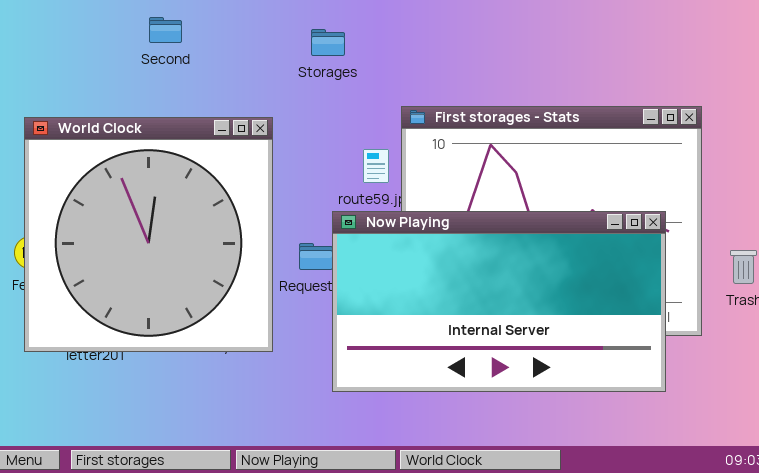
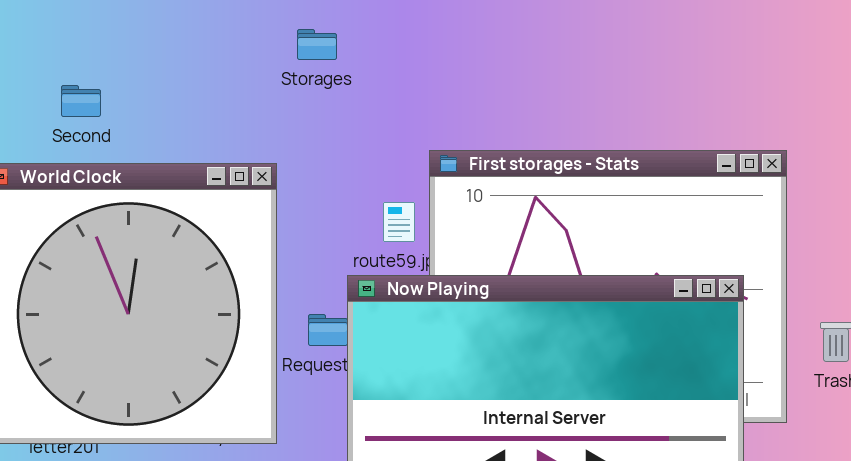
Second: [149,17,182,43] -> [61,85,101,117], moved
Storages: [311,29,345,56] -> [297,29,337,60], moved

